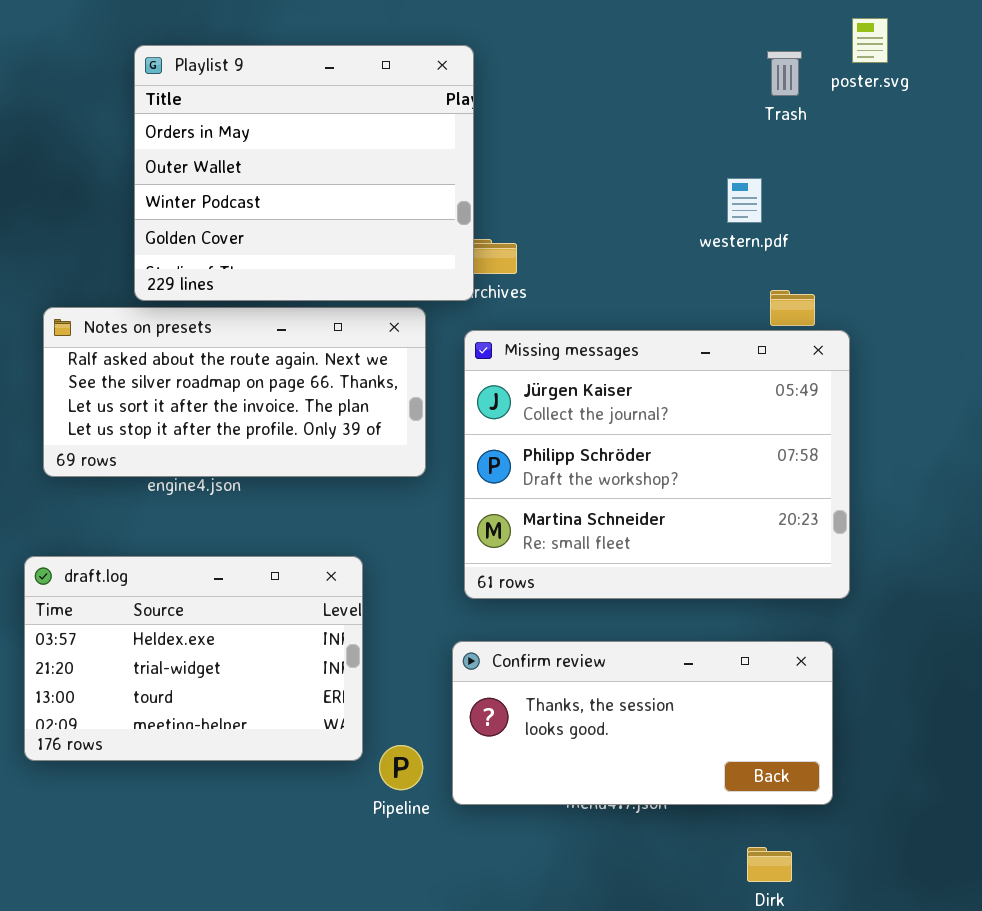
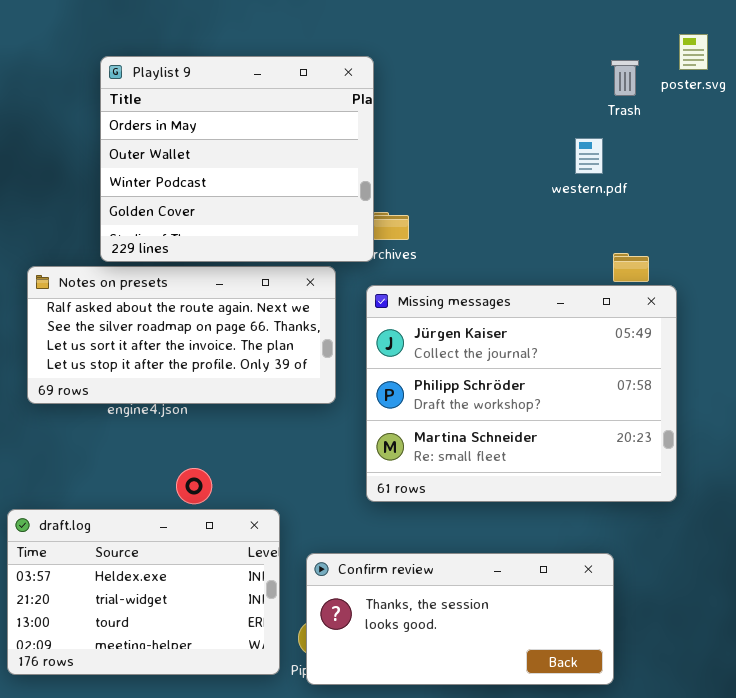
western.pdf: [727,178,762,223] -> [575,138,603,174], moved
draft.log: [24,556,363,761] -> [7,509,280,675], moved
Confirm review: [452,641,833,805] -> [306,553,614,685], moved

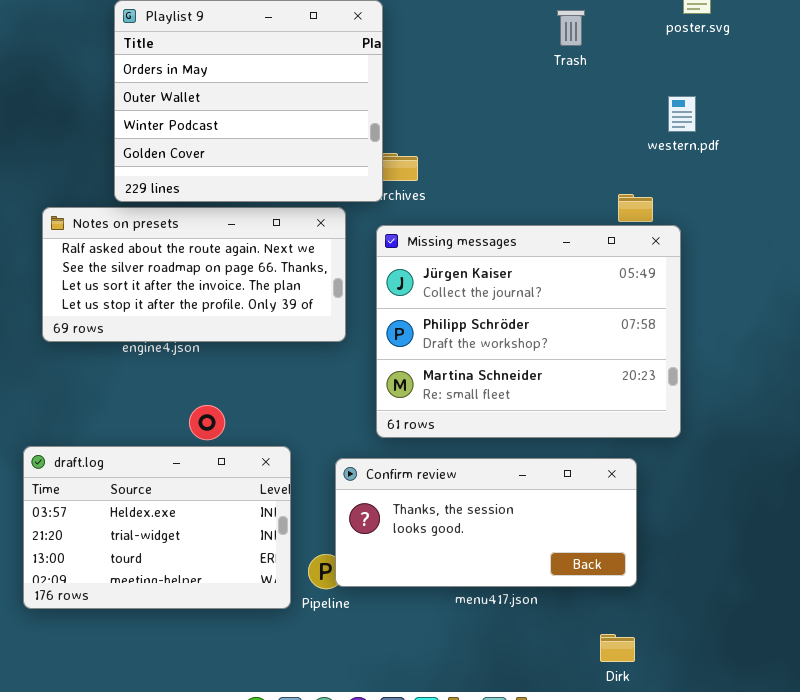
Trash: [611,60,639,96] -> [557,10,585,46], moved
western.pdf: [575,138,603,174] -> [668,96,696,132], moved
Confirm review: [306,553,614,685] -> [335,458,637,587], moved

